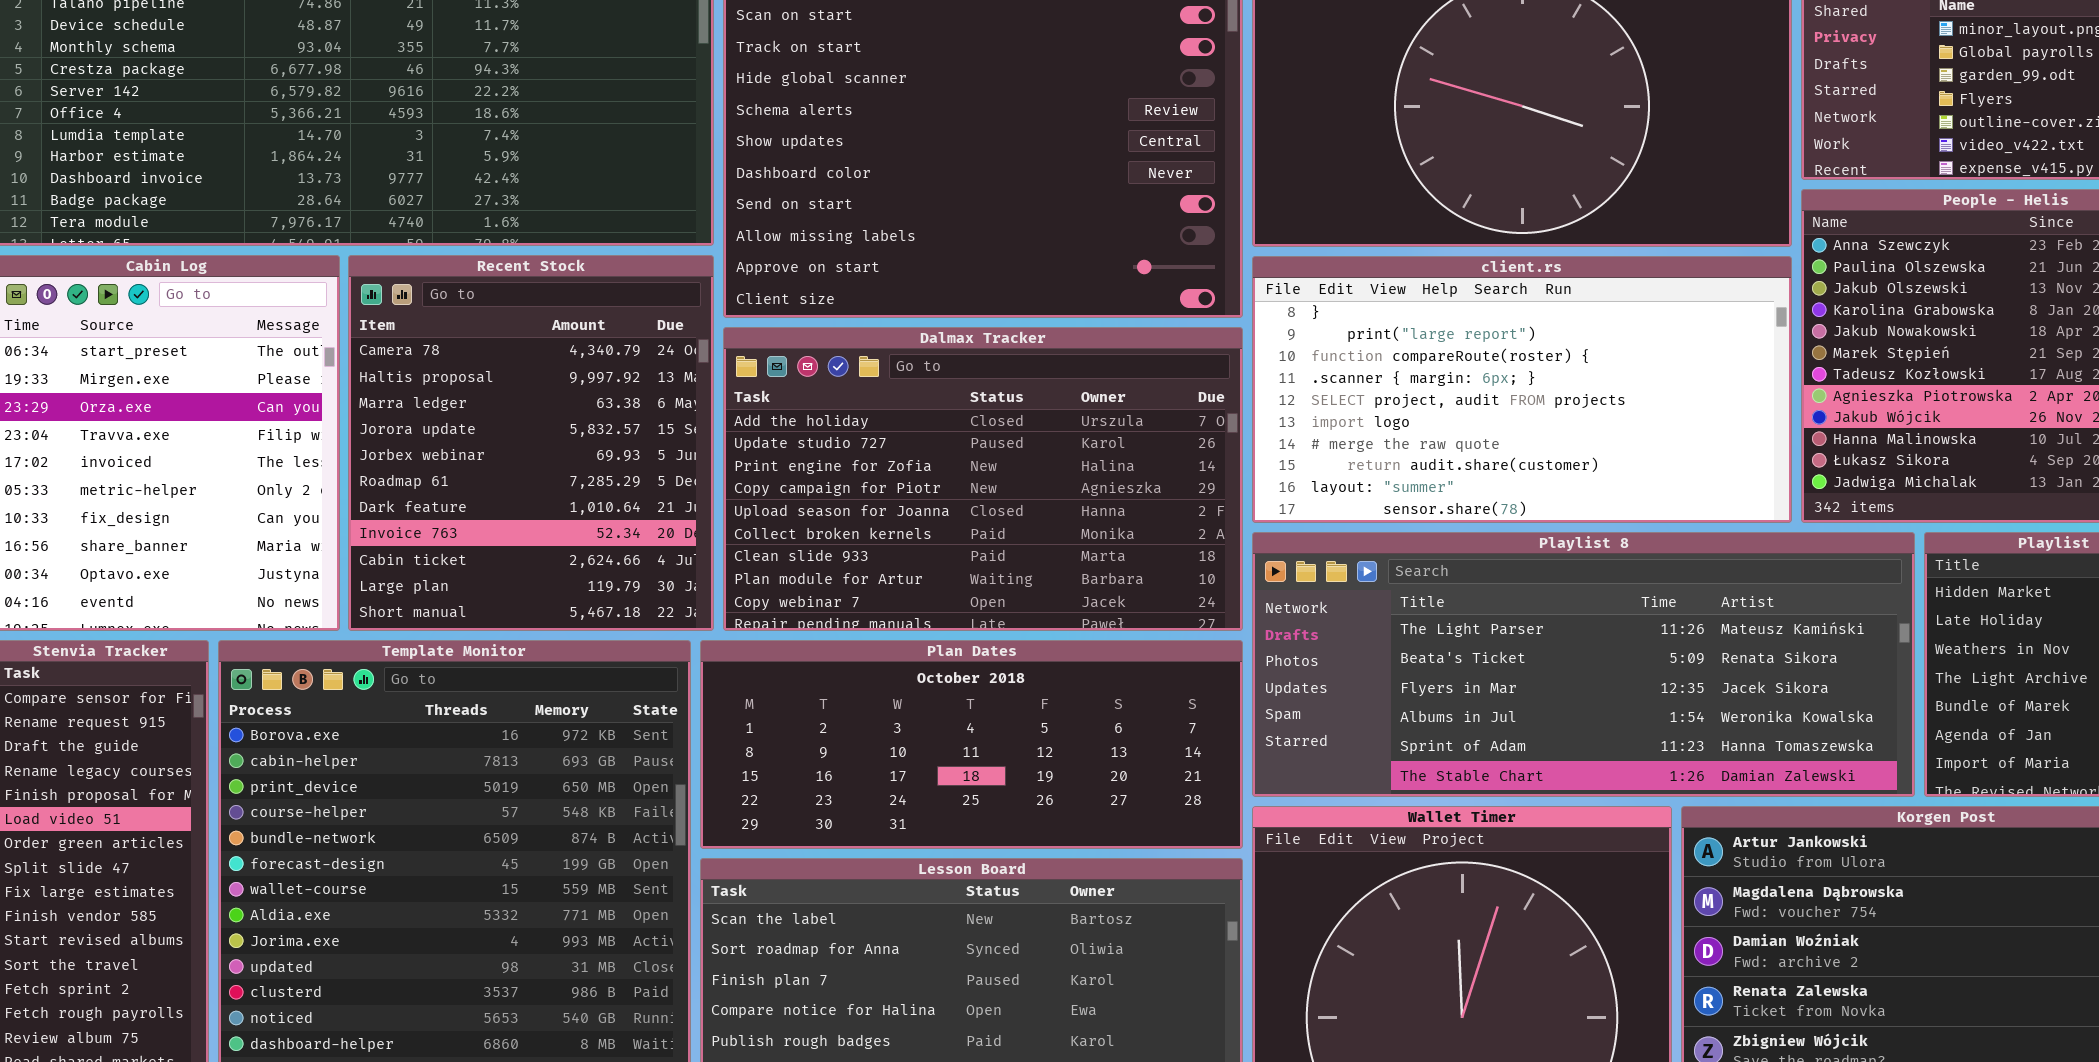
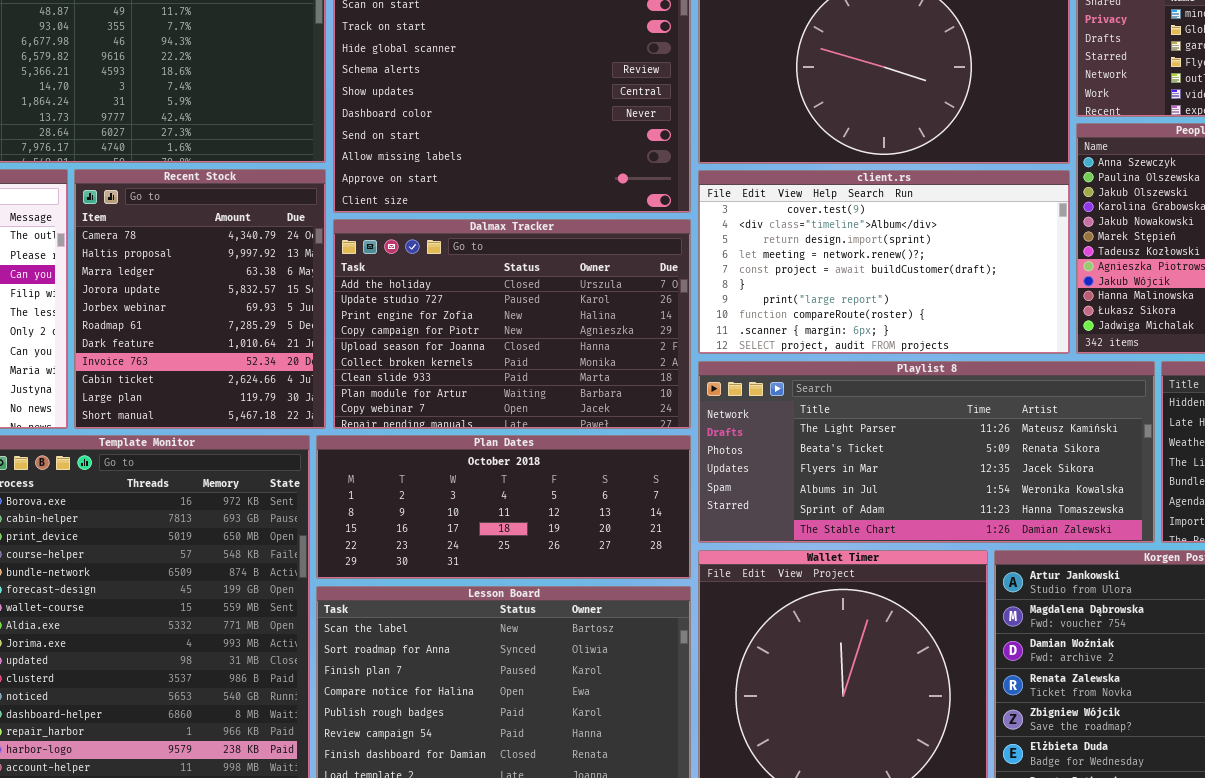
client.rs: [1252,256,1792,523] -> [698,170,1070,354], scrolled up 5 rows

